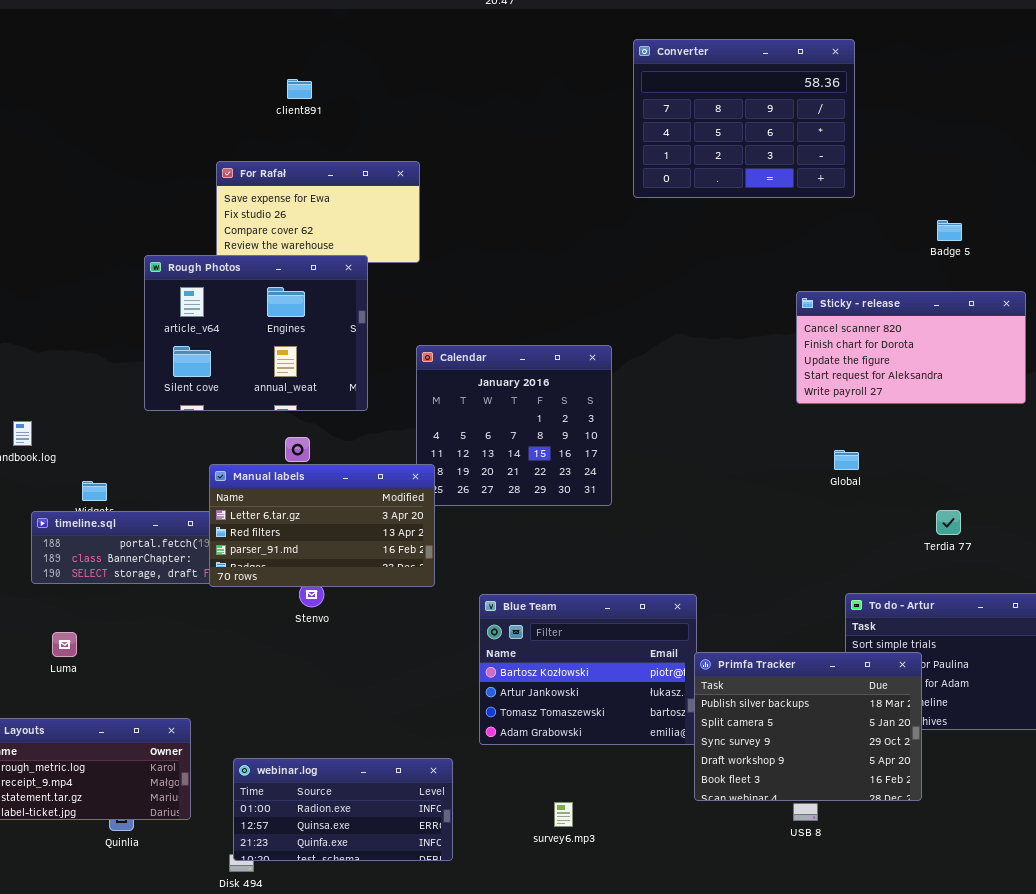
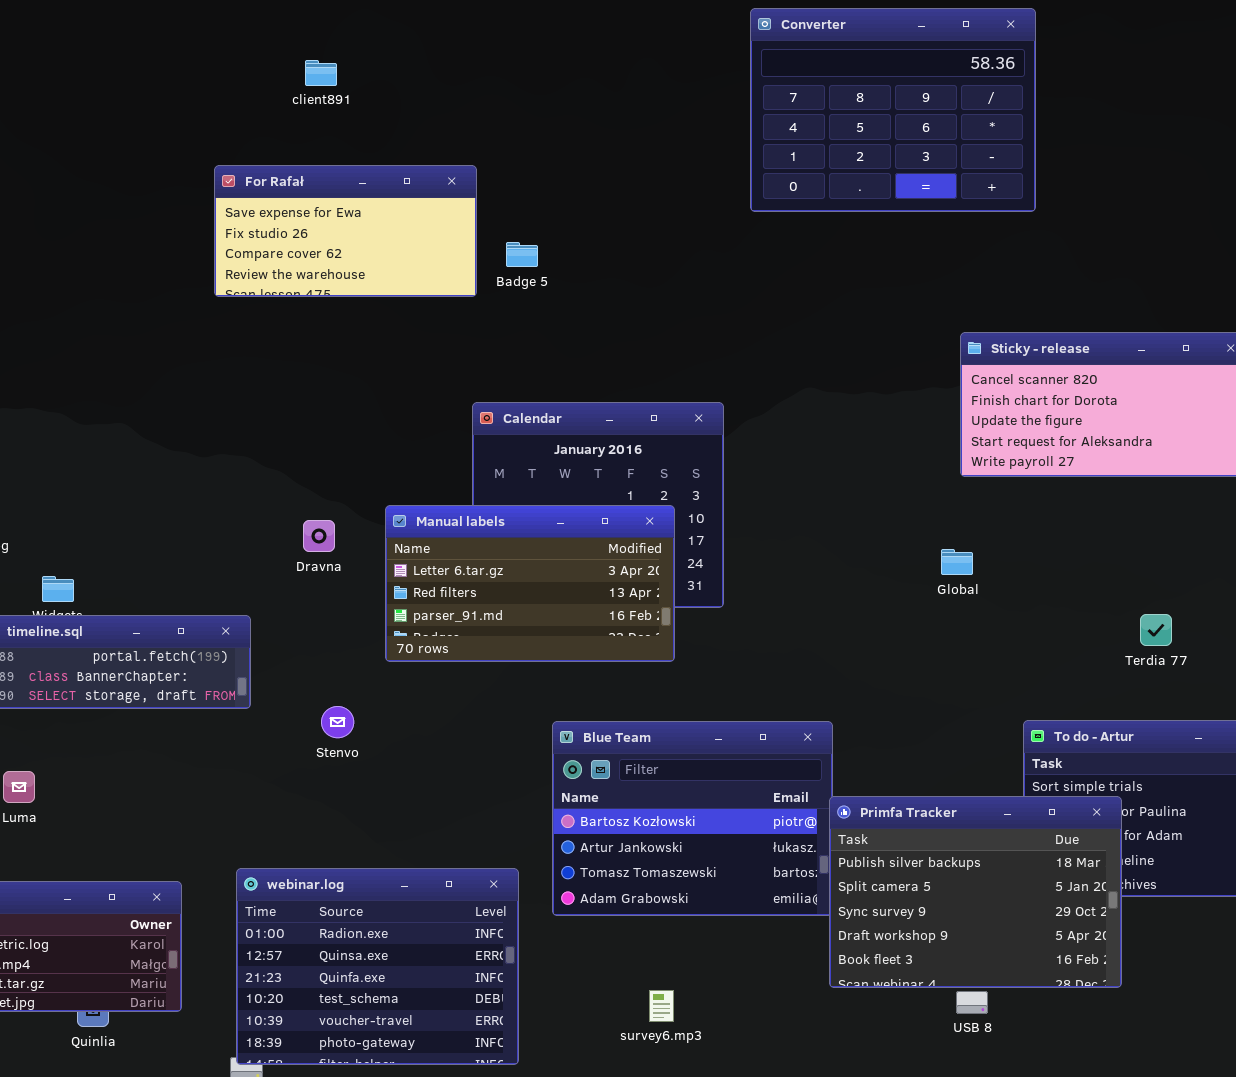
Badge 5: [937,220,962,241] -> [506,242,538,267], moved
Rough Photos: [144,255,368,411] -> none, closed
Global: [834,450,859,470] -> [941,549,973,575], moved
Manual labels: [209,464,435,587] -> [385,505,675,662], moved
webinar.log: [233,758,453,861] -> [236,868,519,1065], resized

